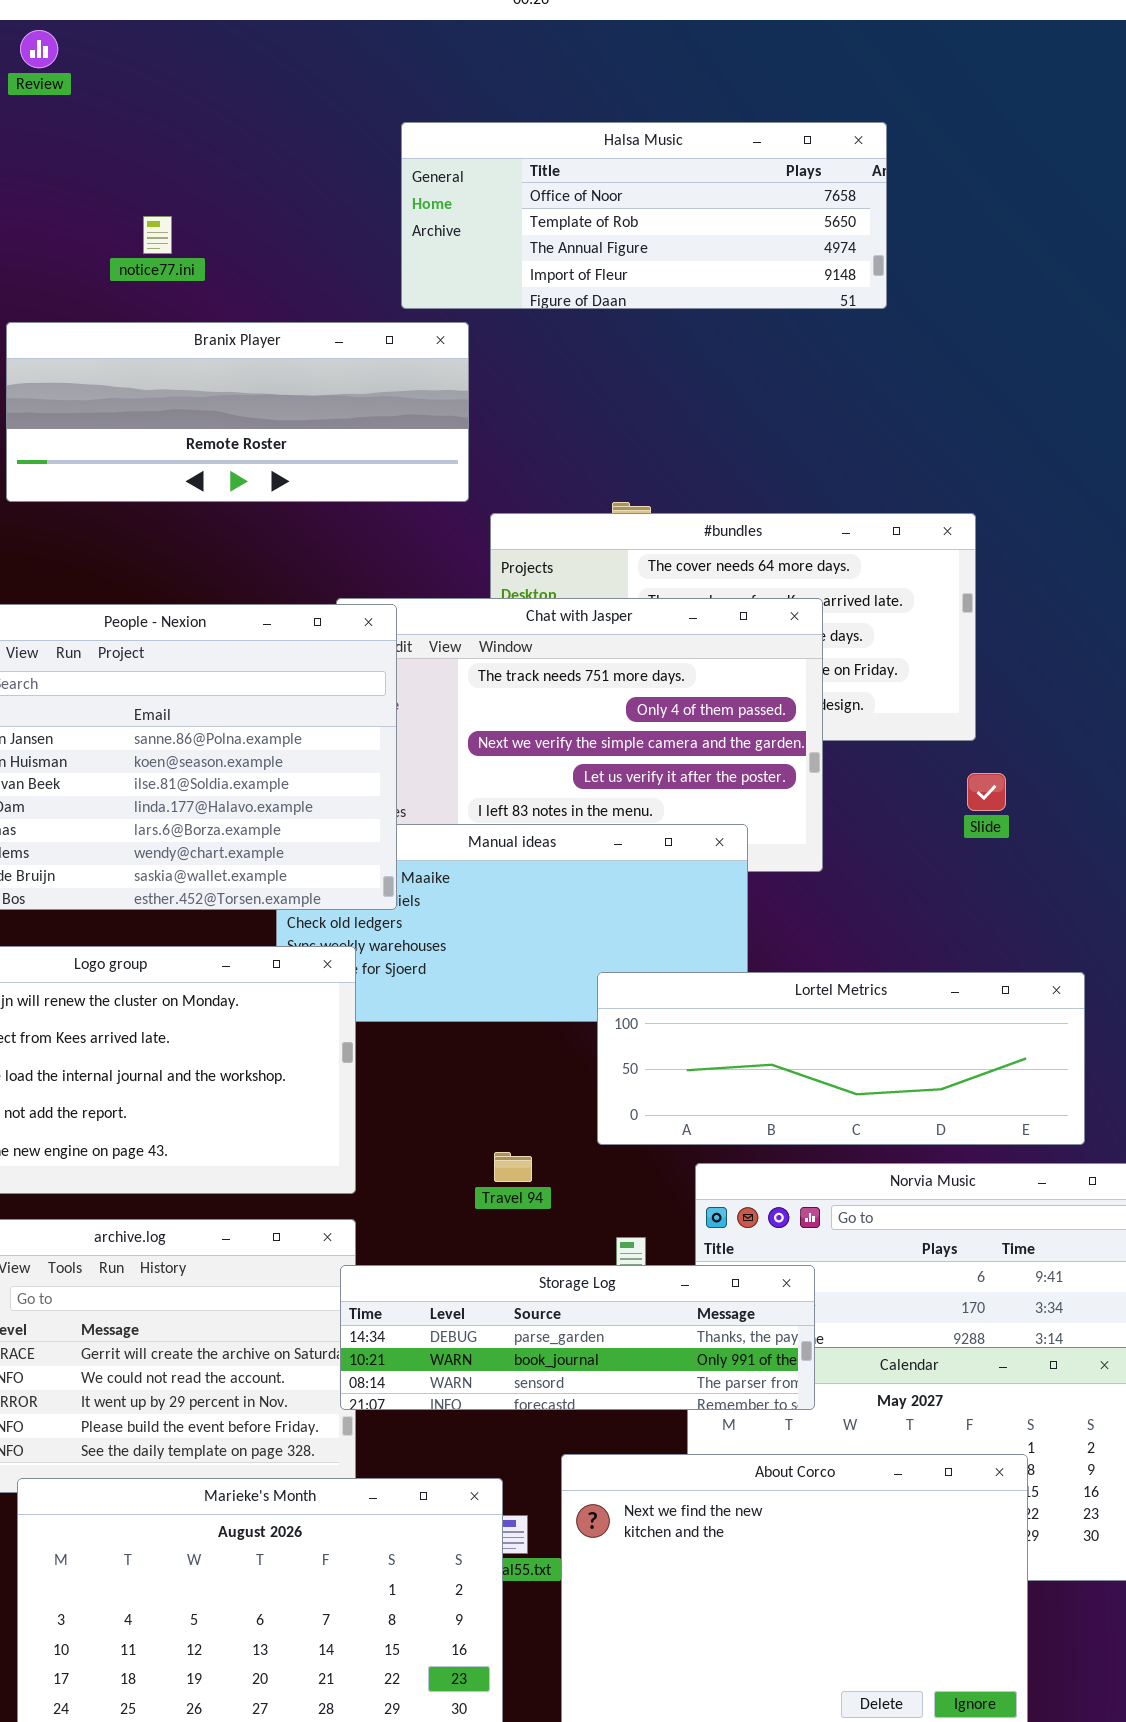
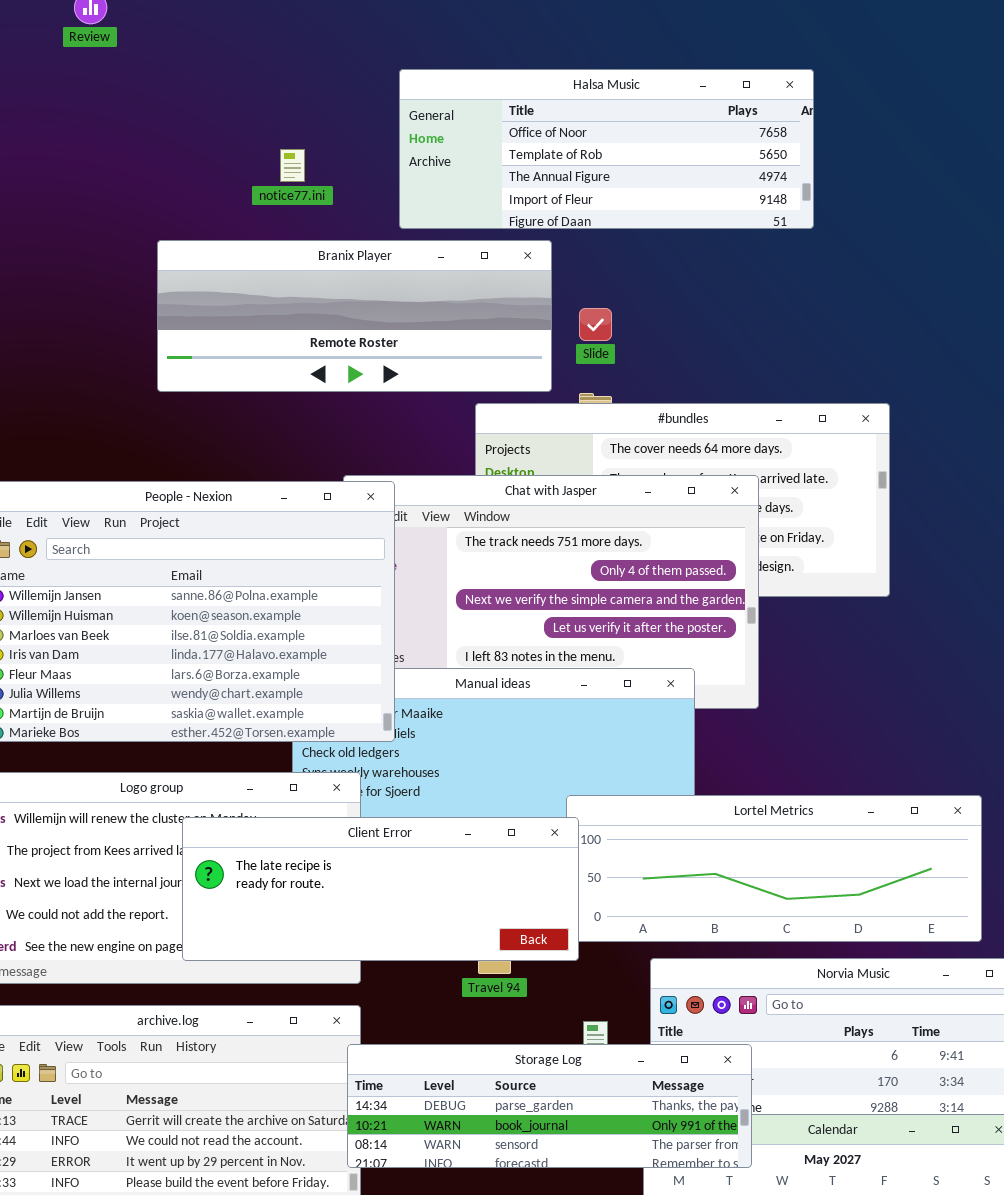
notice77.ini: [143,216,172,254] -> [280,149,305,182], moved
Branix Player: [6,322,469,502] -> [157,240,552,392], moved
Slide: [967,773,1006,811] -> [579,308,612,341], moved
Client Error: none -> [182,817,579,961], opened

